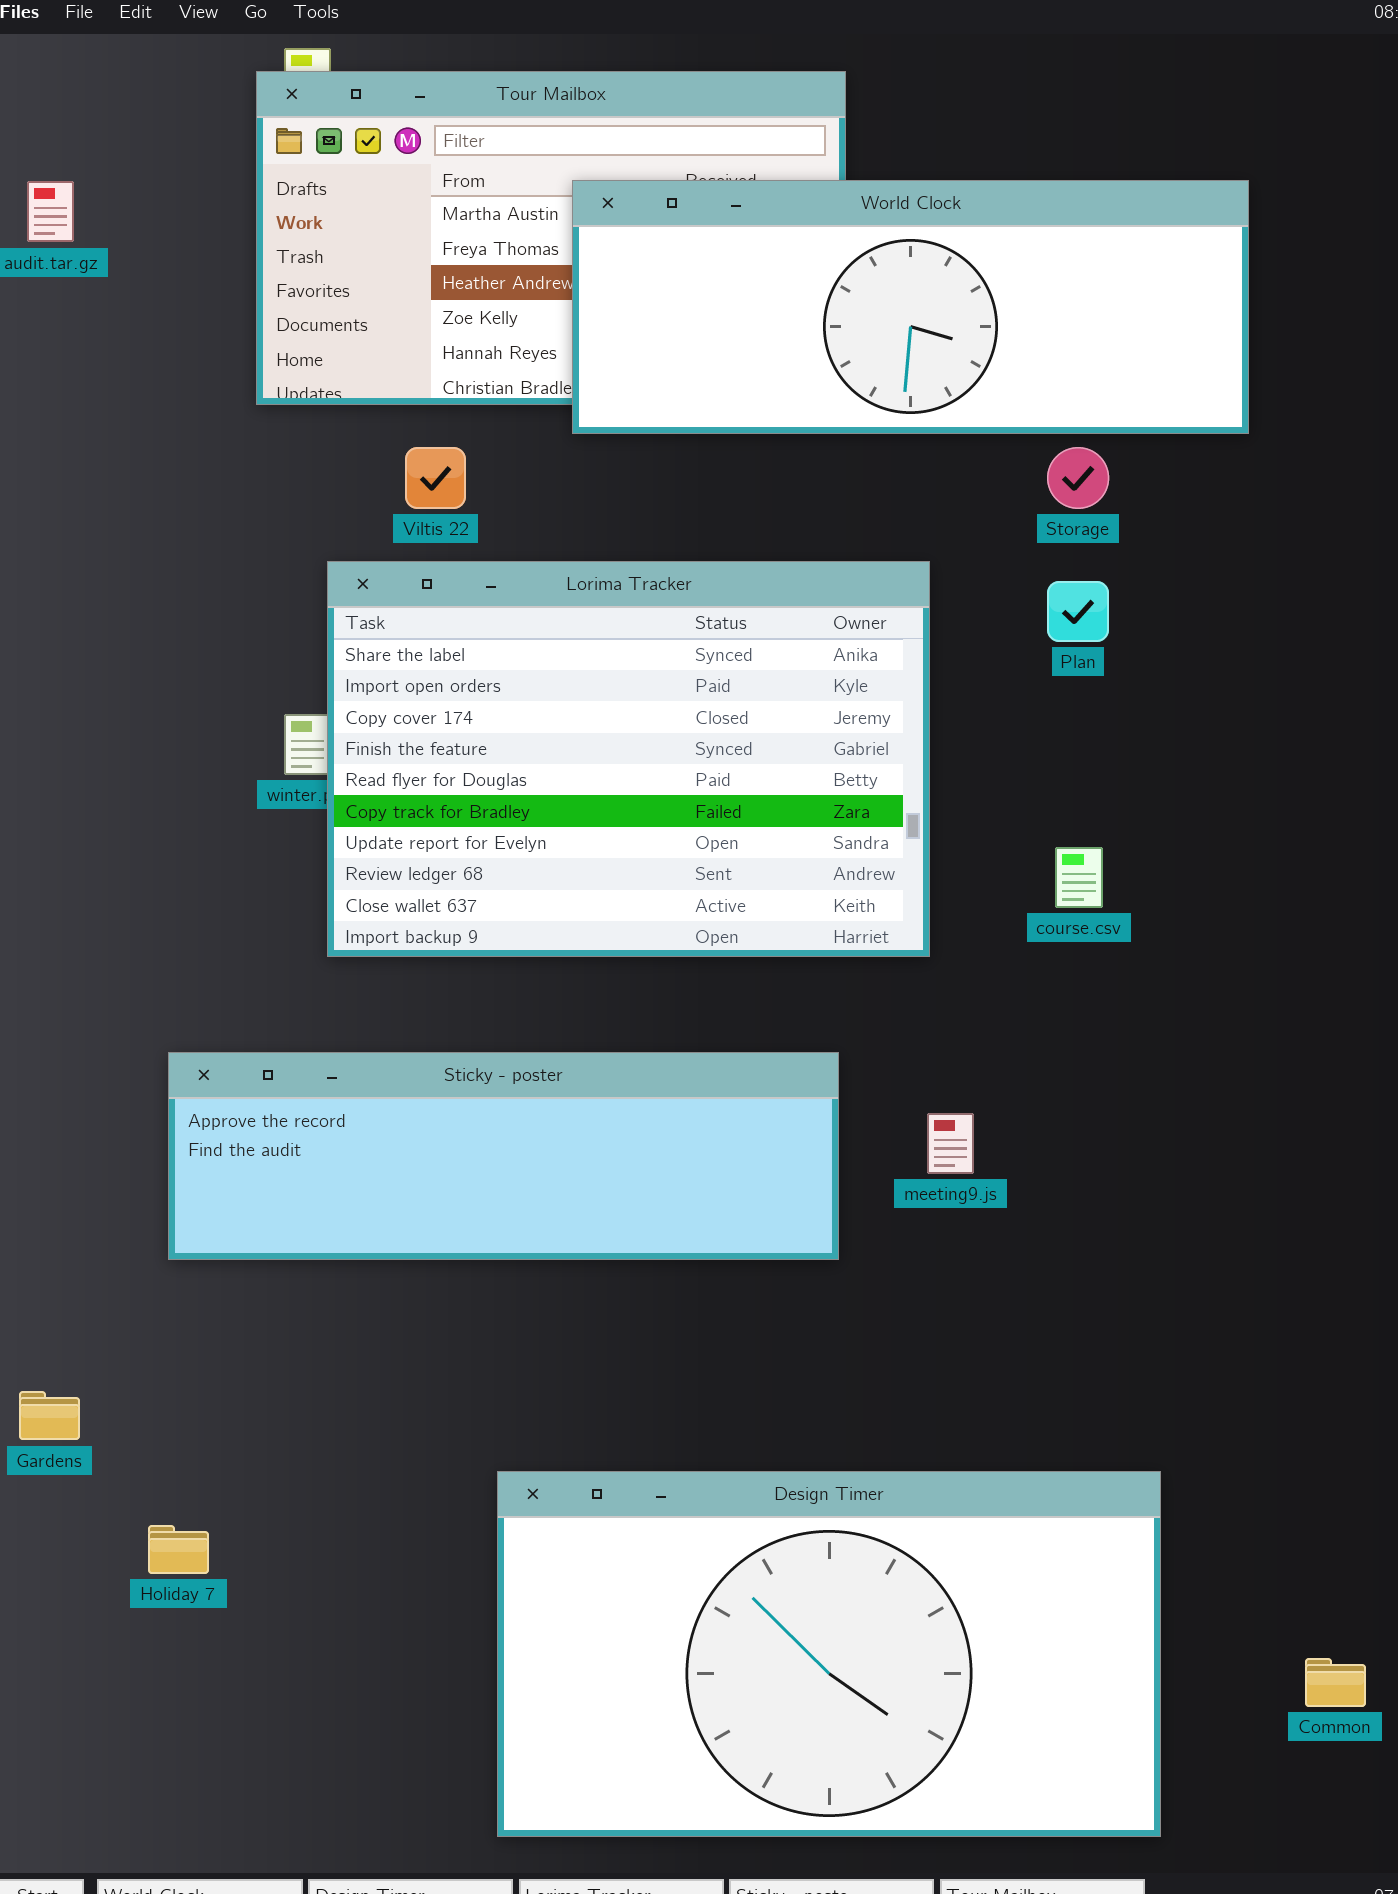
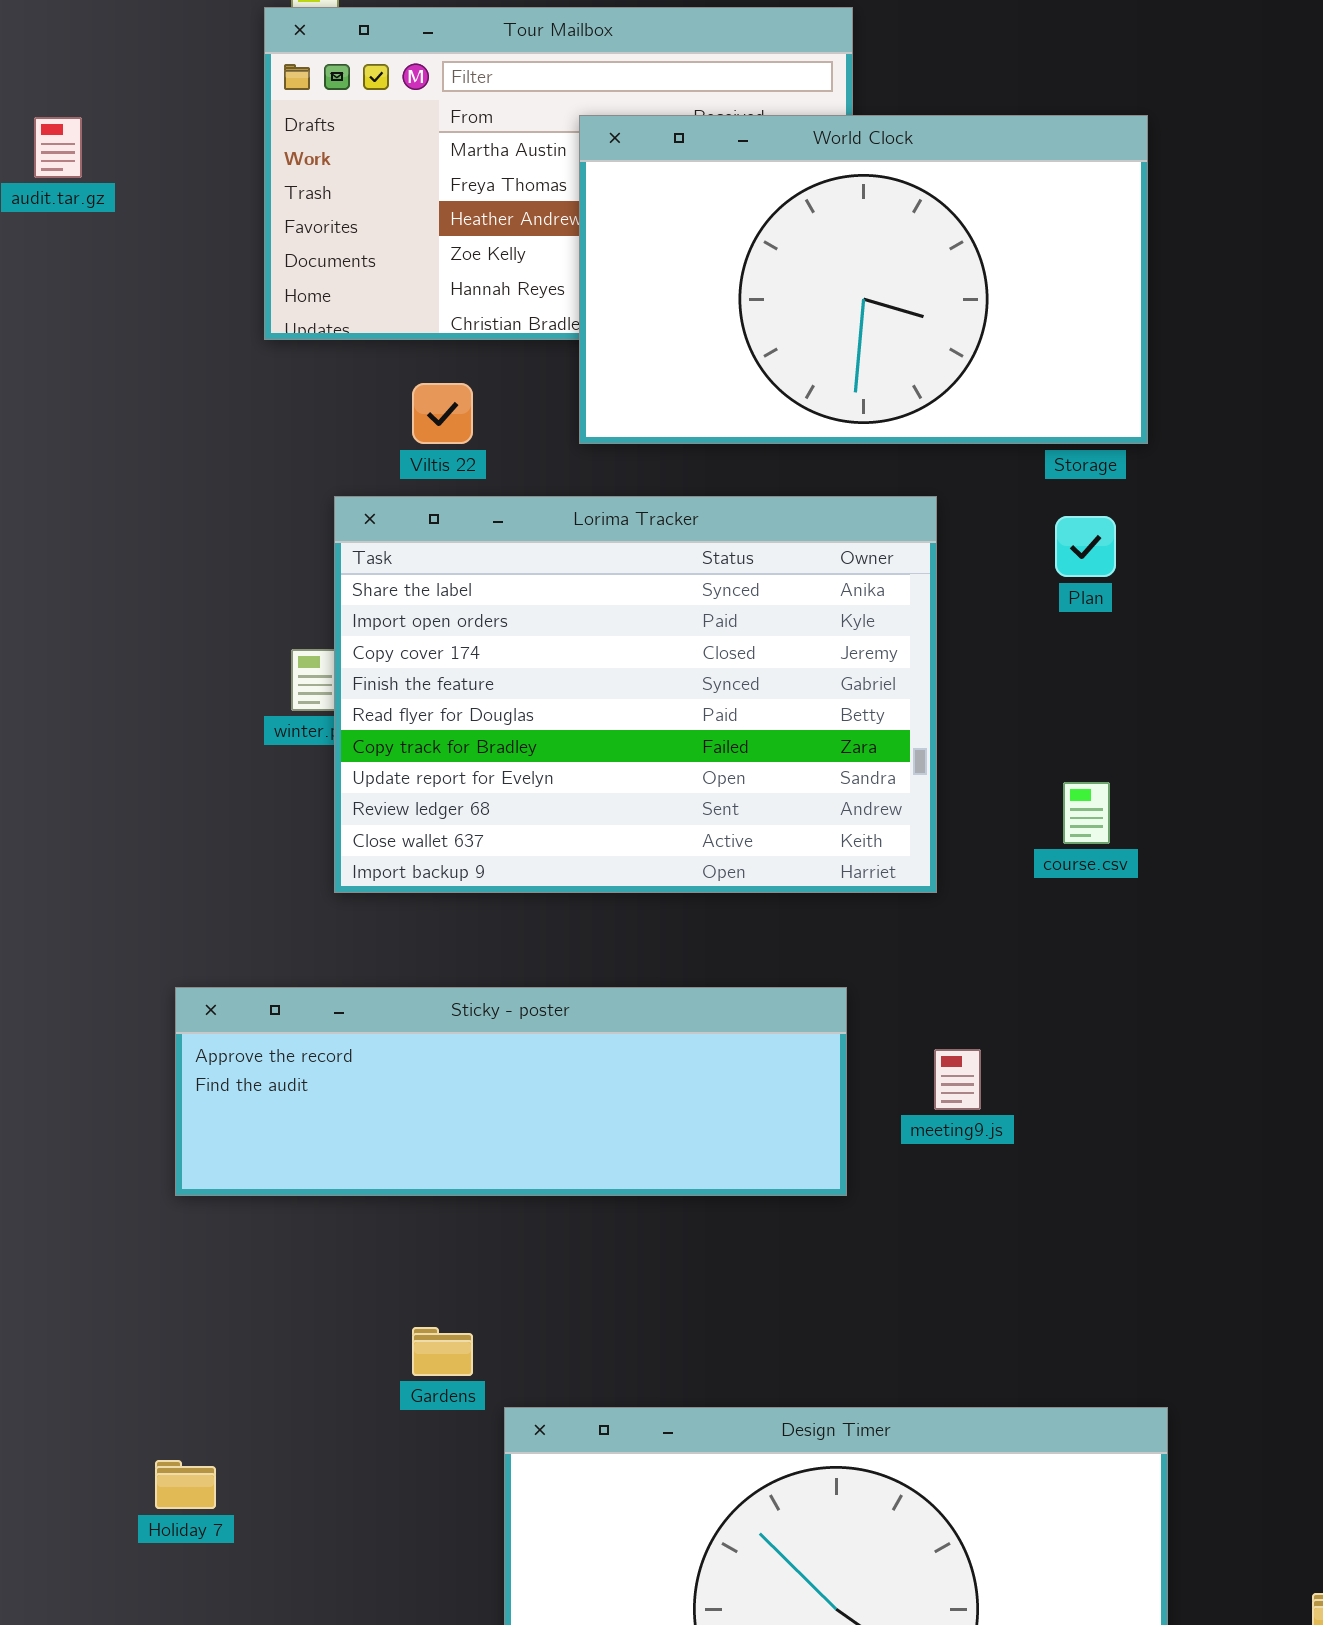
World Clock: [572,180,1249,434] -> [579,115,1148,444], resized
Gardens: [19,1391,80,1440] -> [412,1327,473,1376], moved

